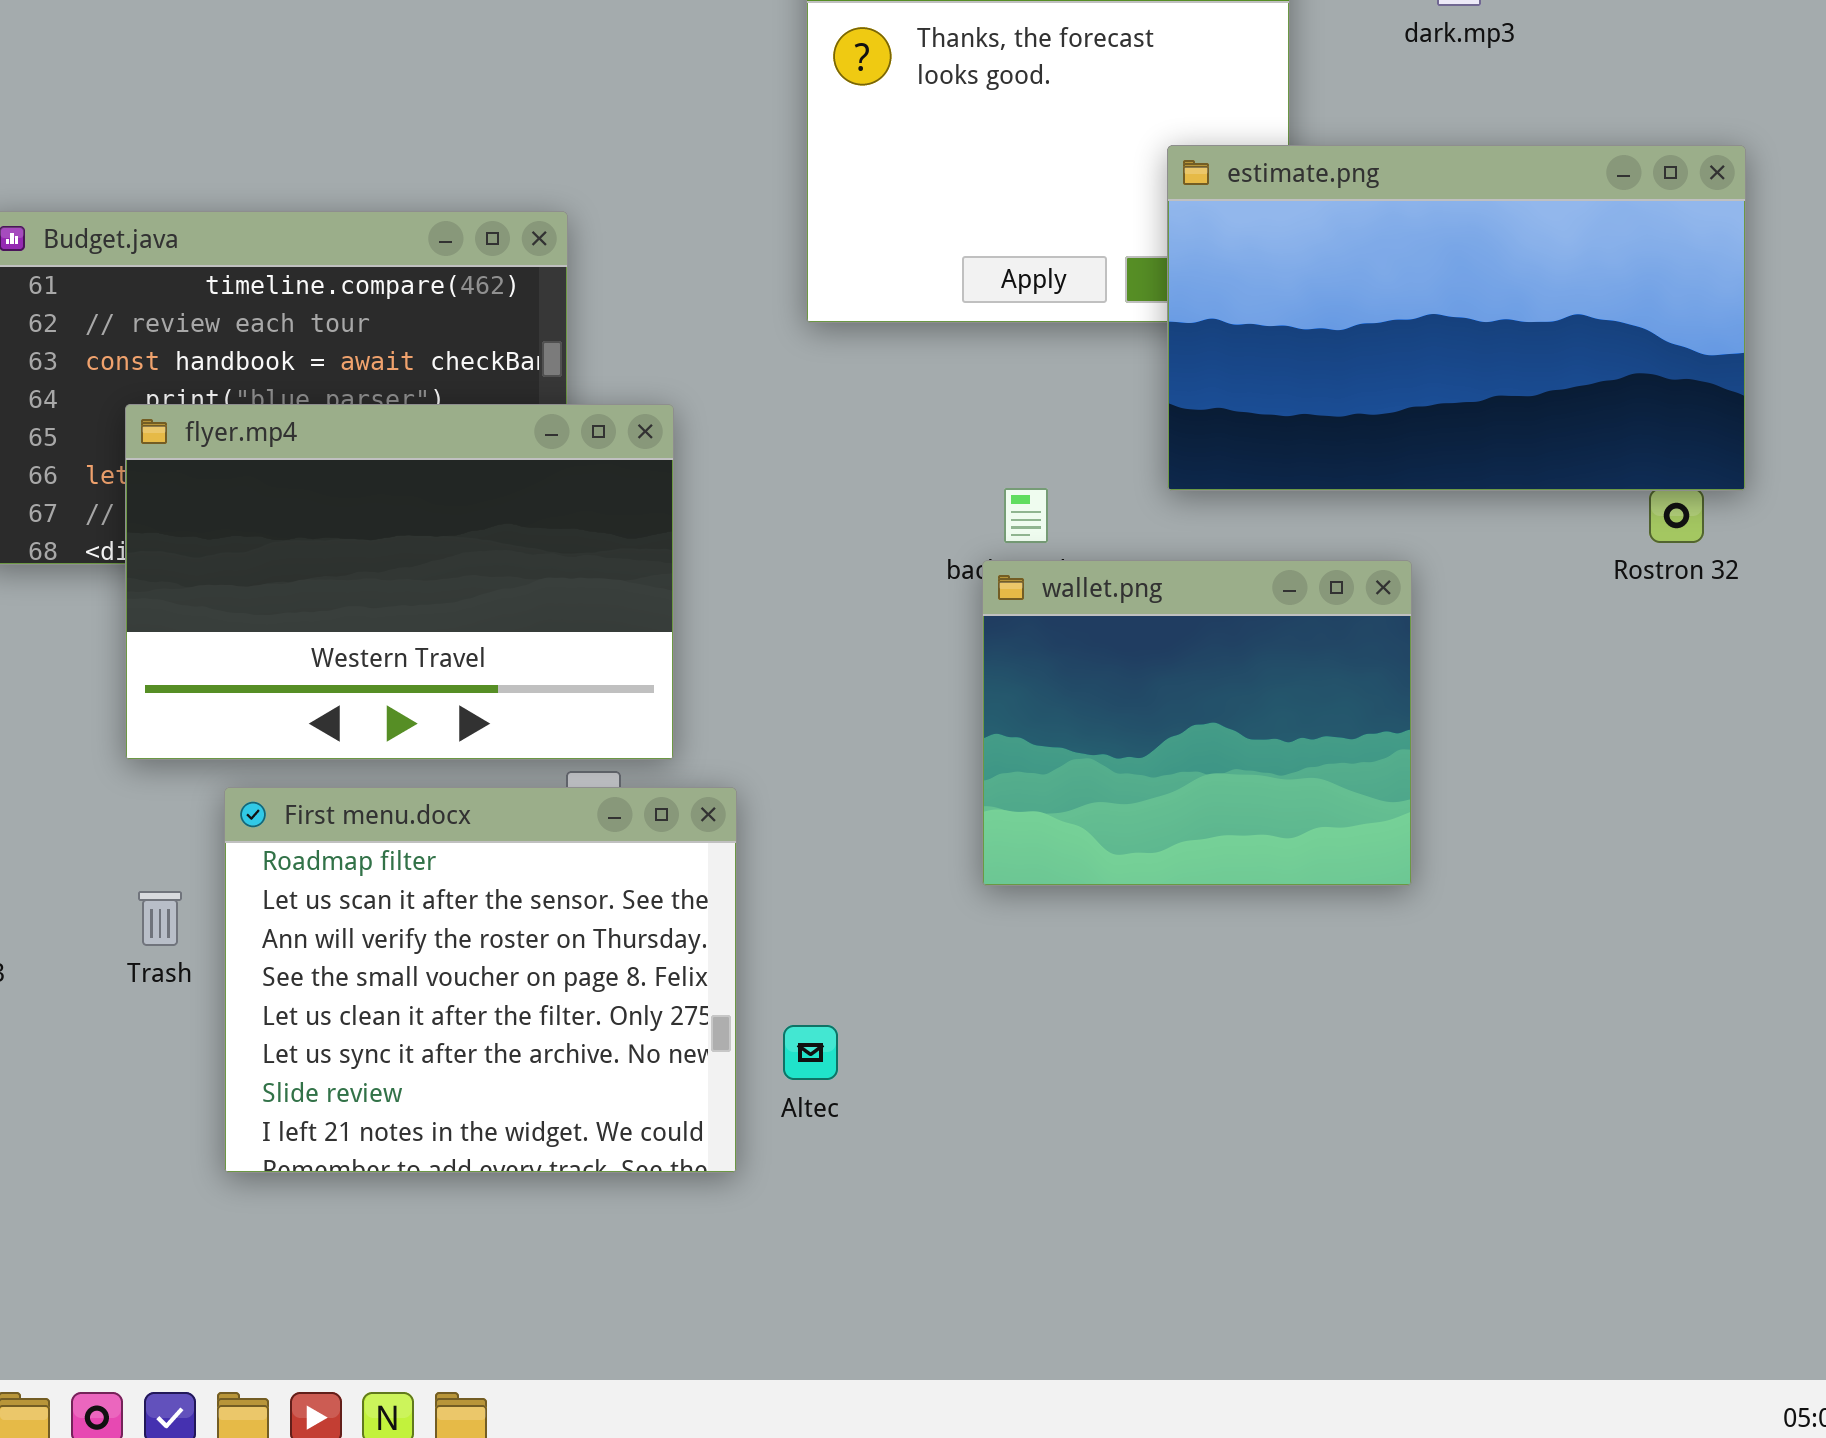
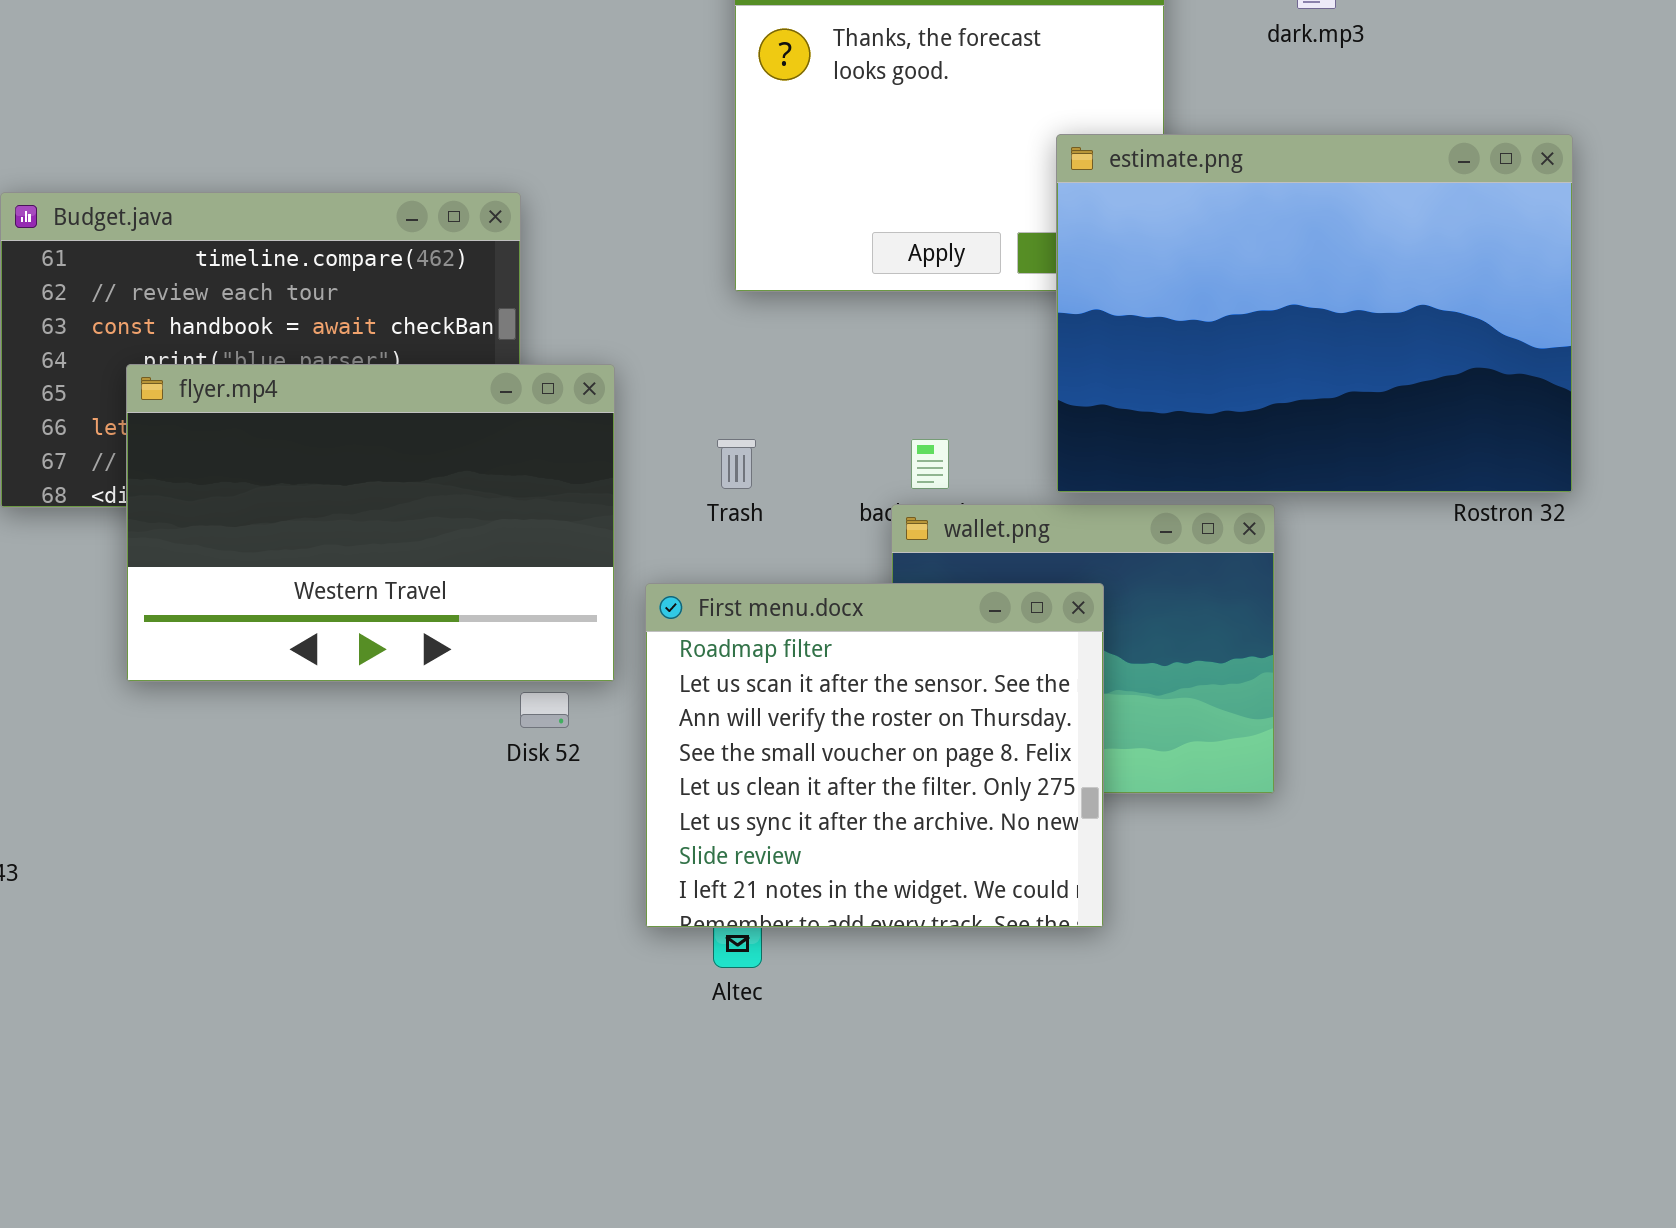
estimate.png: [1167,145,1746,491] -> [1056,134,1573,493], resized
First menu.docx: [224,787,737,1173] -> [645,583,1104,928], moved
Trash: [138,891,182,946] -> [717,439,756,489], moved

